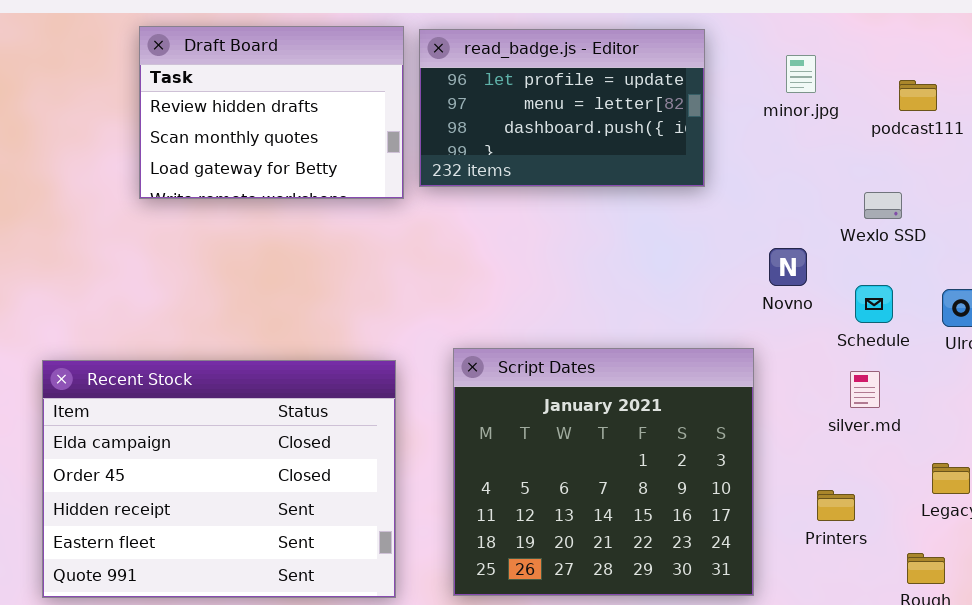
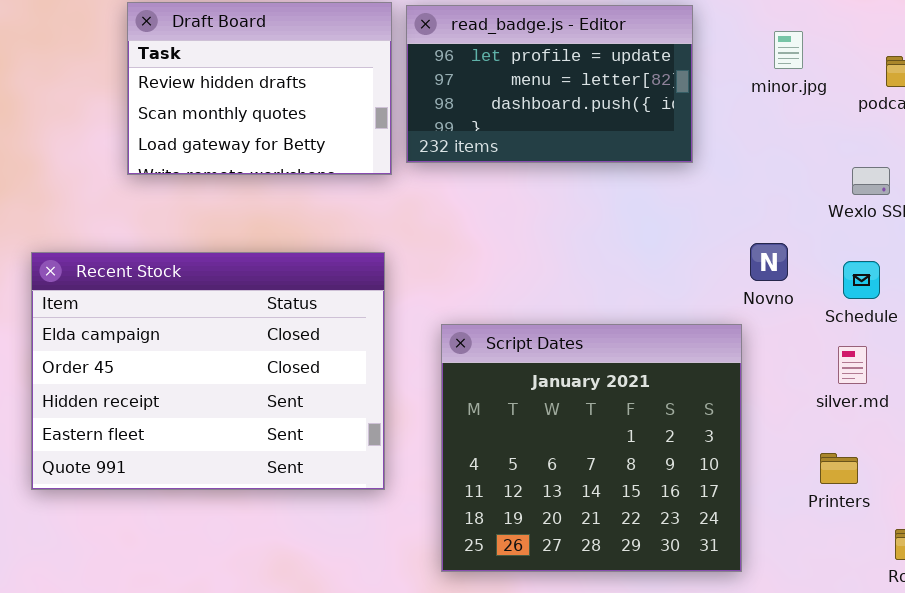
Novno: [769,248,807,286] -> [750,243,788,281], moved
Recent Stock: [42,360,396,598] -> [31,252,385,490], moved
Printers: [817,490,855,521] -> [820,453,858,484], moved

